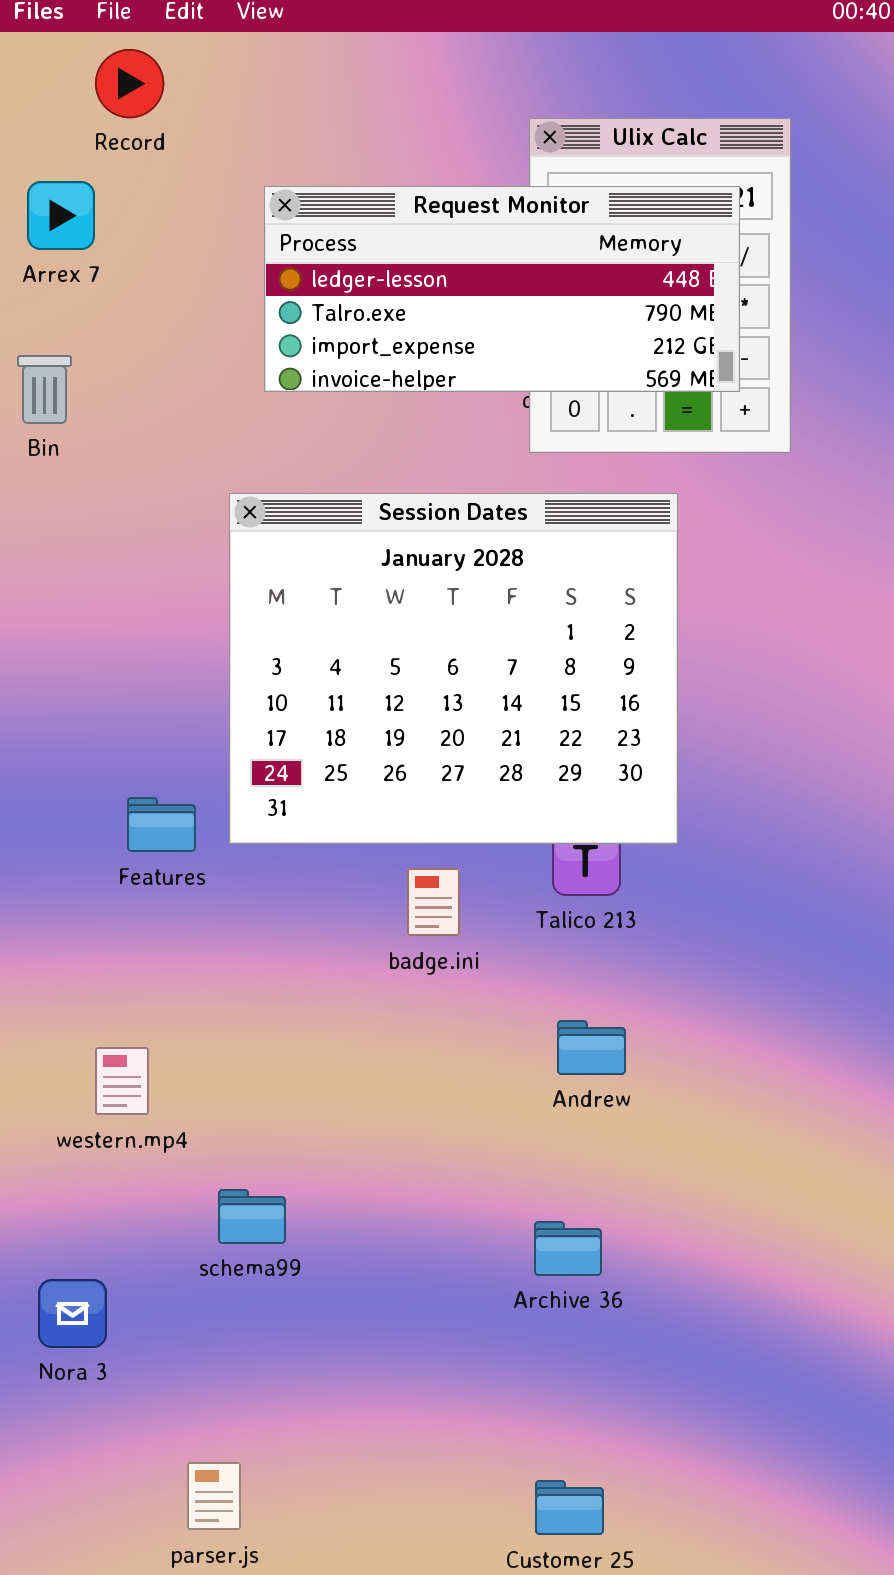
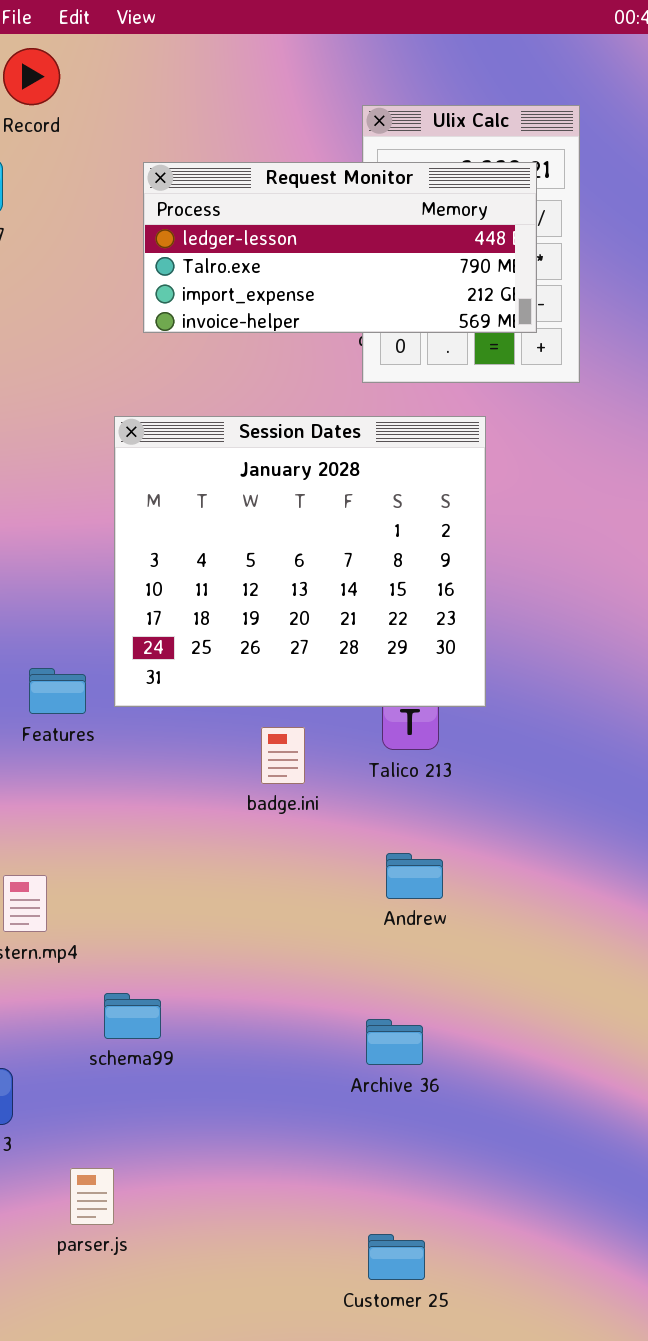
parser.js: [187,1462,241,1530] -> [70,1168,114,1225], moved

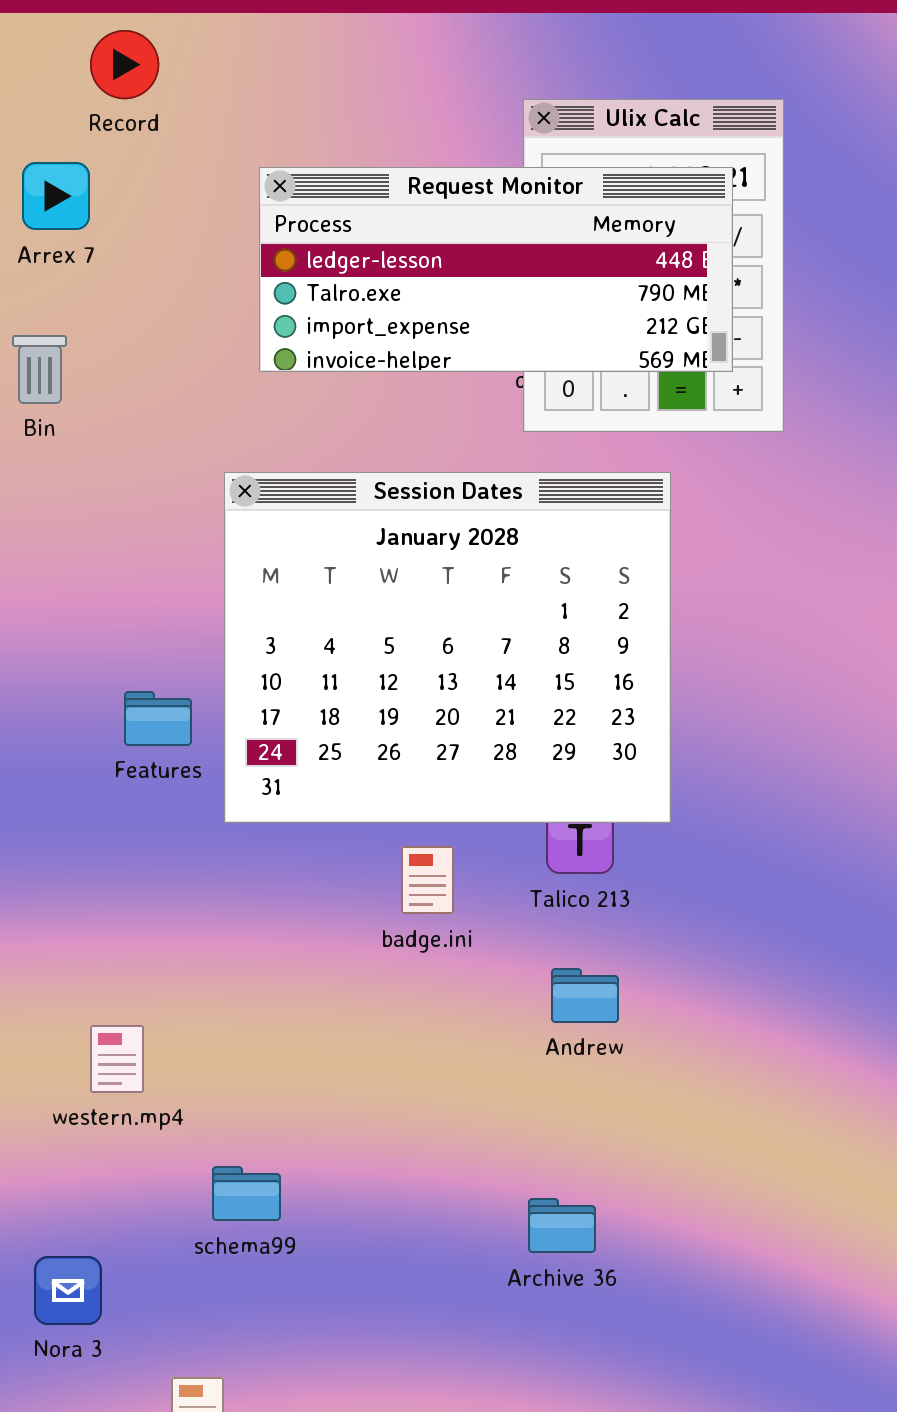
Features: [29,668,86,714] -> [124,691,192,746], moved
Andrew: [386,853,443,899] -> [551,968,619,1023], moved

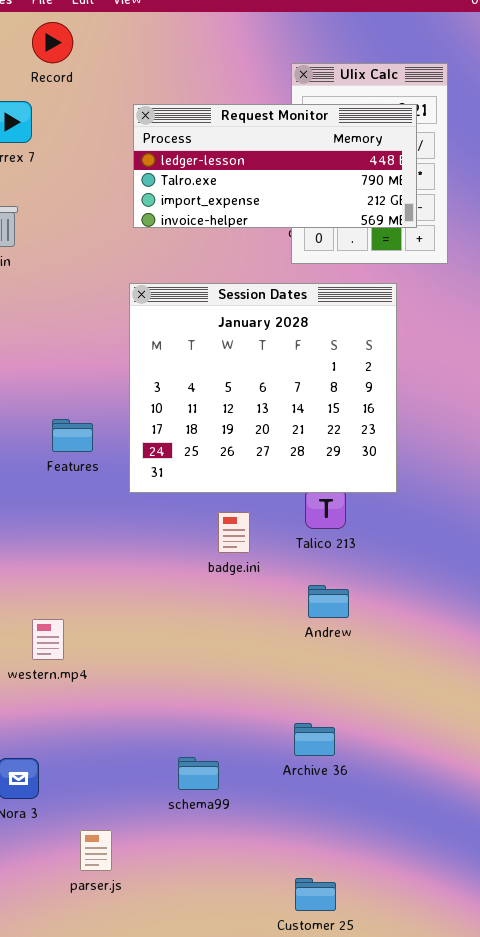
Session Dates: [224,472,671,823] -> [129,283,397,493], moved
schema99: [212,1166,281,1221] -> [178,757,219,790], moved

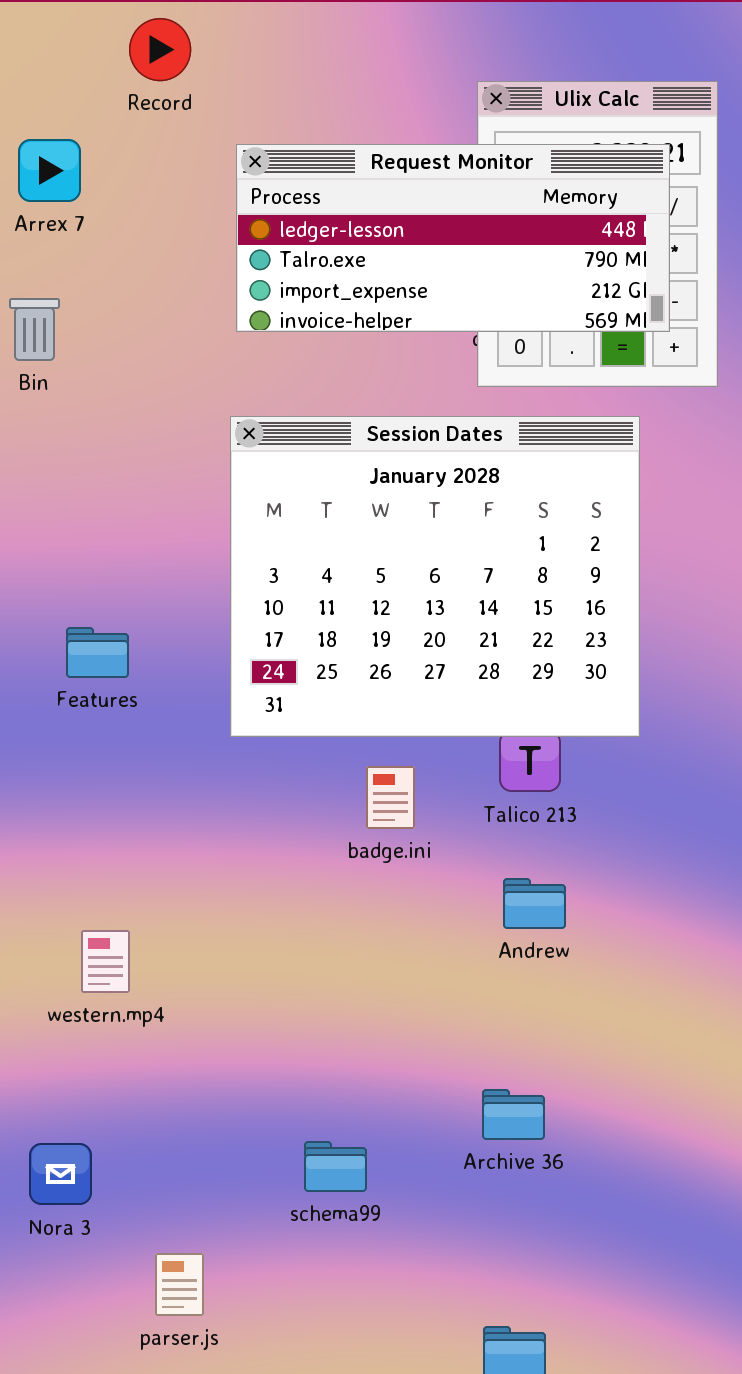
Record: [32,22,73,63] -> [129,18,191,81], moved
Features: [52,419,93,452] -> [66,627,129,678], moved

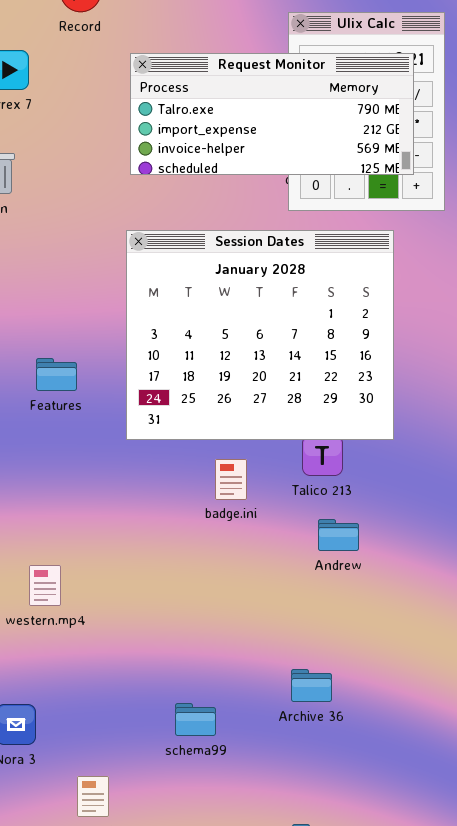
Request Monitor: [236,144,670,332] -> [130,53,414,175], scrolled down 1 row
Features: [66,627,129,678] -> [36,358,77,391], moved
Andrew: [503,878,566,929] -> [318,519,359,551], moved

